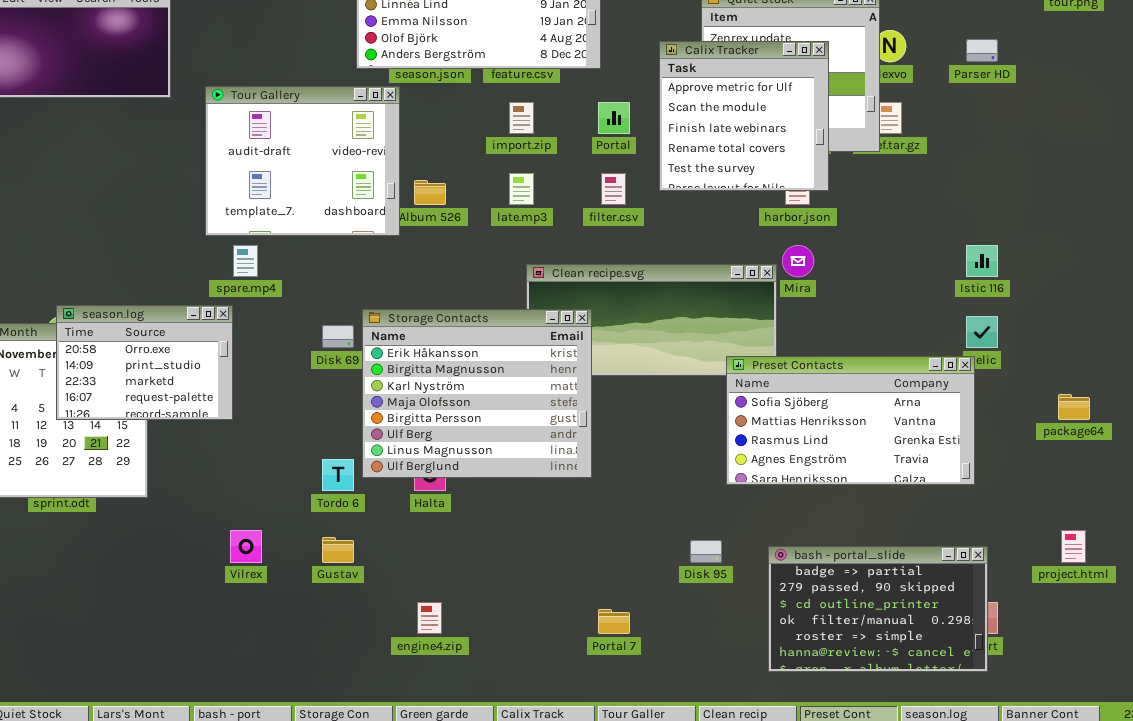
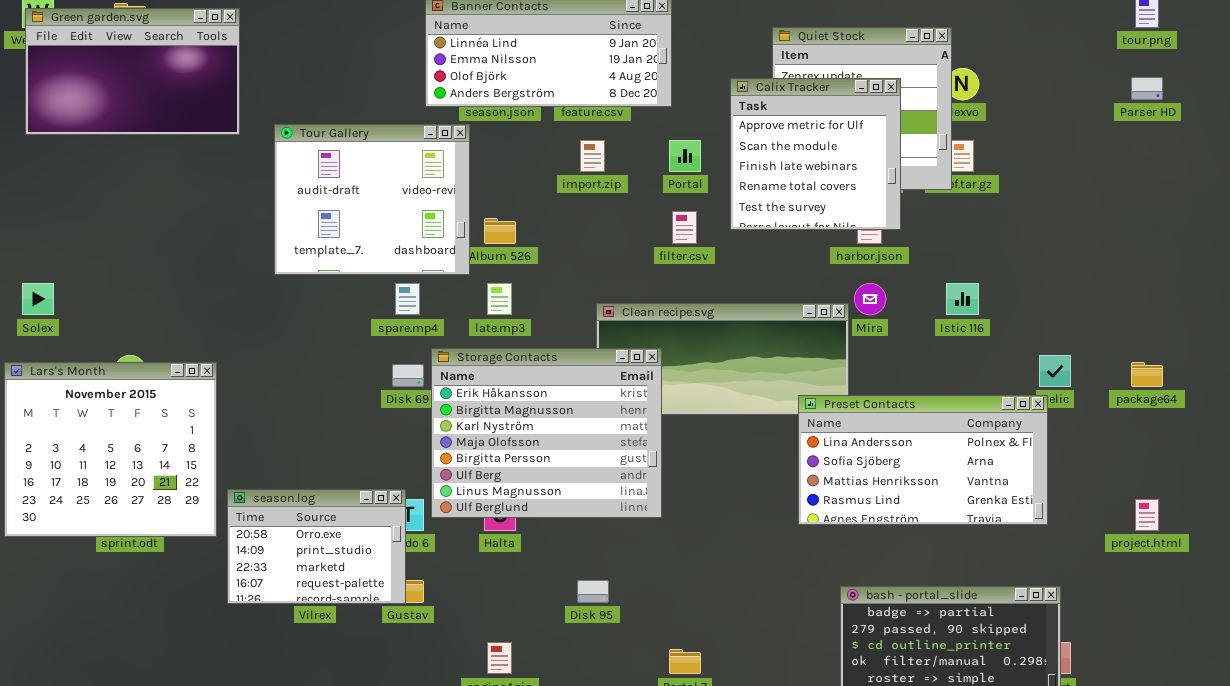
Parser HD: [966,39,998,62] -> [1131,77,1163,100], moved
late.mp3: [509,173,534,205] -> [487,283,512,315], moved
spare.mp4: [233,245,258,277] -> [395,283,420,315], moved
Istic 116: [966,245,998,277] -> [946,283,979,315], moved
season.log: [56,305,233,420] -> [227,489,406,604], moved
Preset Contacts: [726,356,975,485] -> [798,395,1048,525], scrolled up 1 row
package64: [1058,394,1090,420] -> [1131,362,1163,387], moved
project.html: [1061,530,1086,563] -> [1135,499,1159,531], moved
Disk 95: [690,540,722,563] -> [577,580,609,603], moved

